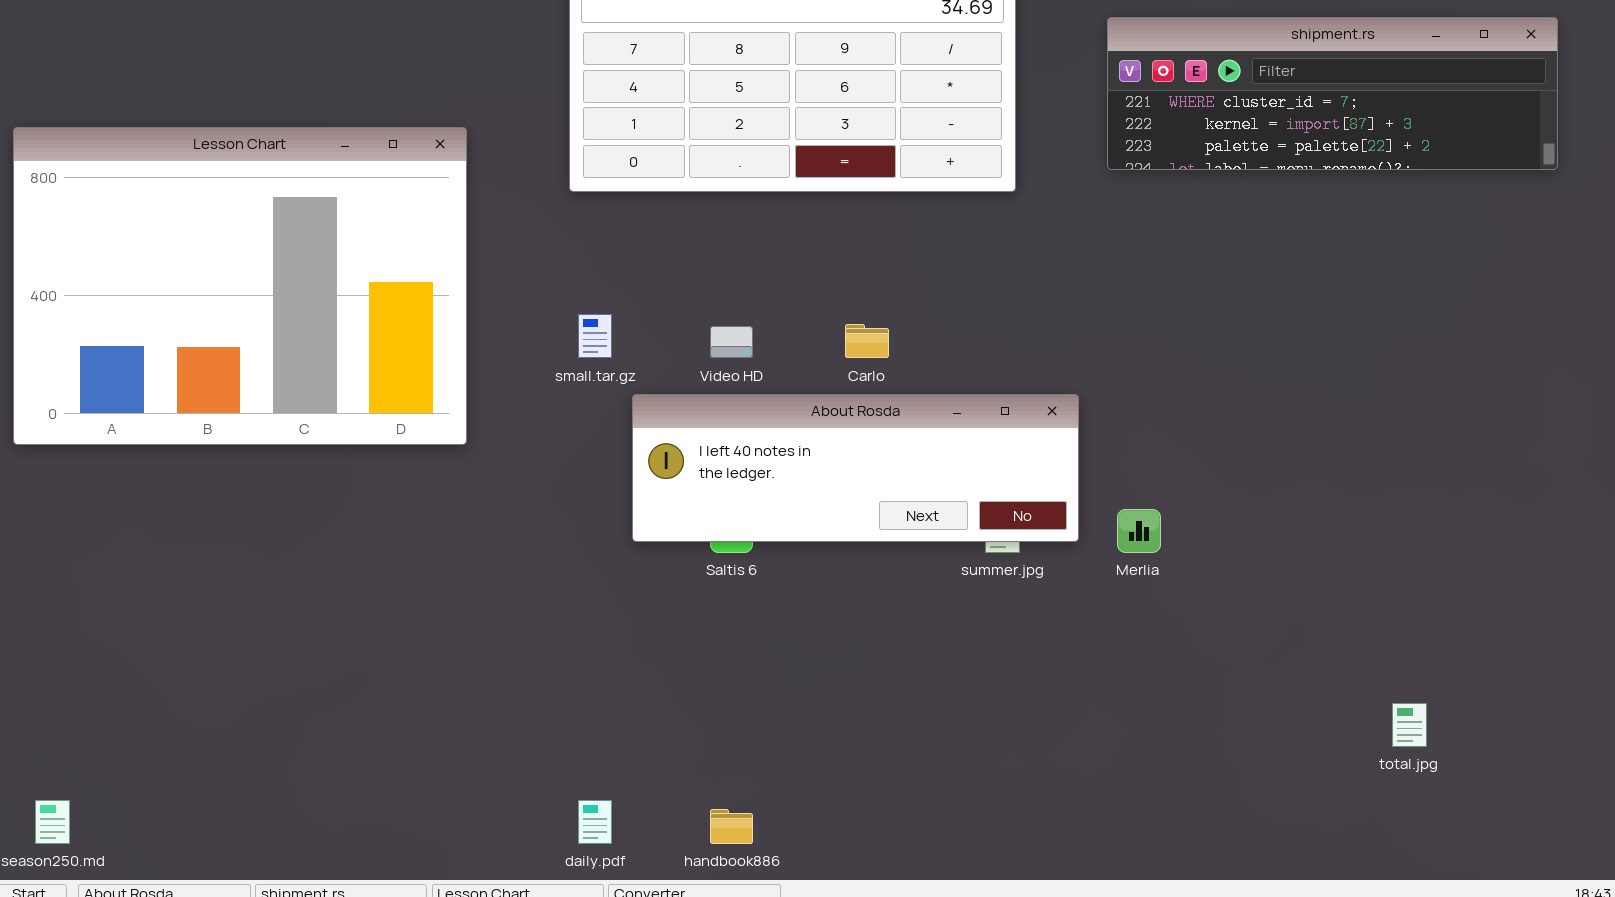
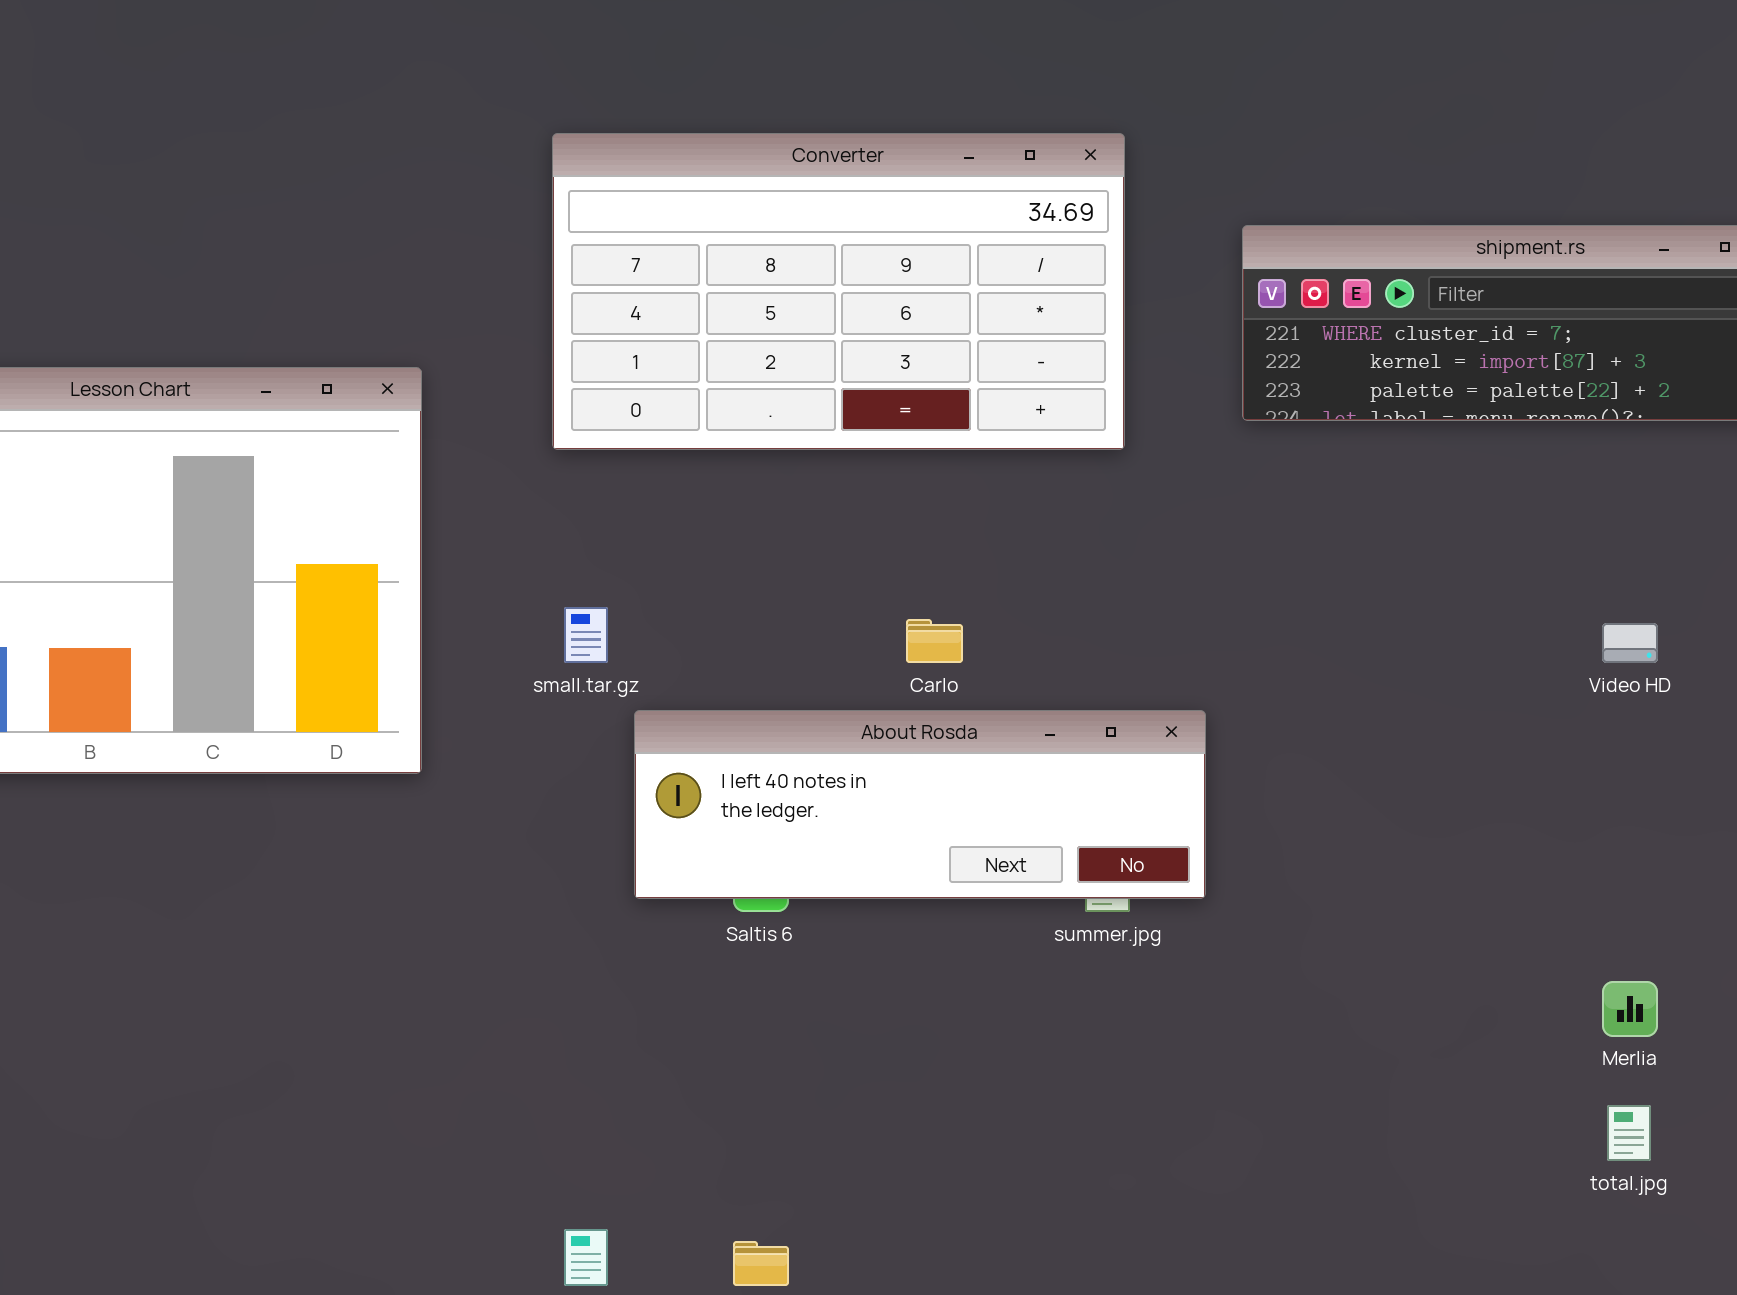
Video HD: [710,326,753,358] -> [1602,623,1658,663], moved
Merlia: [1117,509,1161,553] -> [1602,981,1658,1037], moved

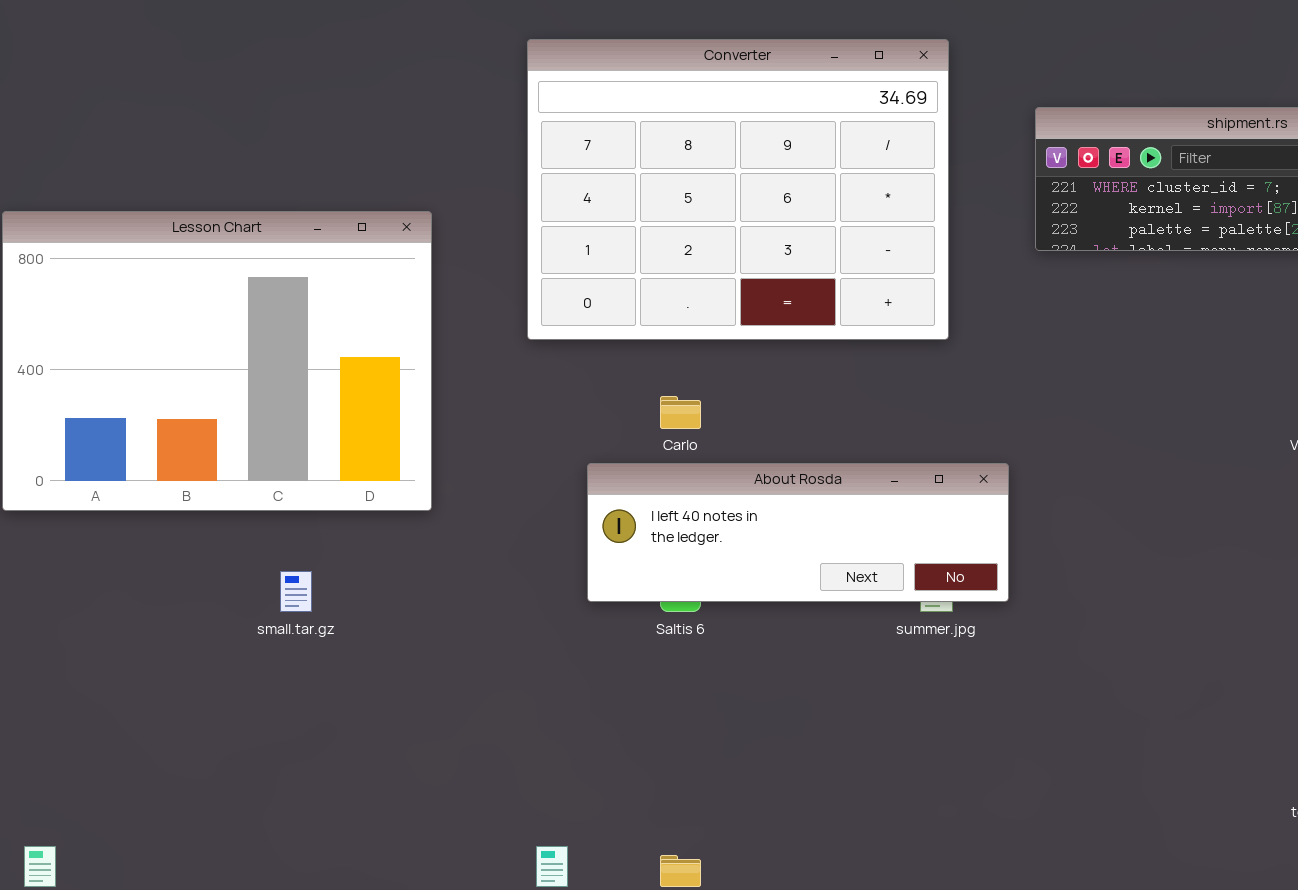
Converter: [552,133,1125,450] -> [527,39,949,340], resized
small.tar.gz: [564,607,608,663] -> [280,571,312,612], moved
Carlo: [906,619,963,663] -> [660,396,701,429], moved

